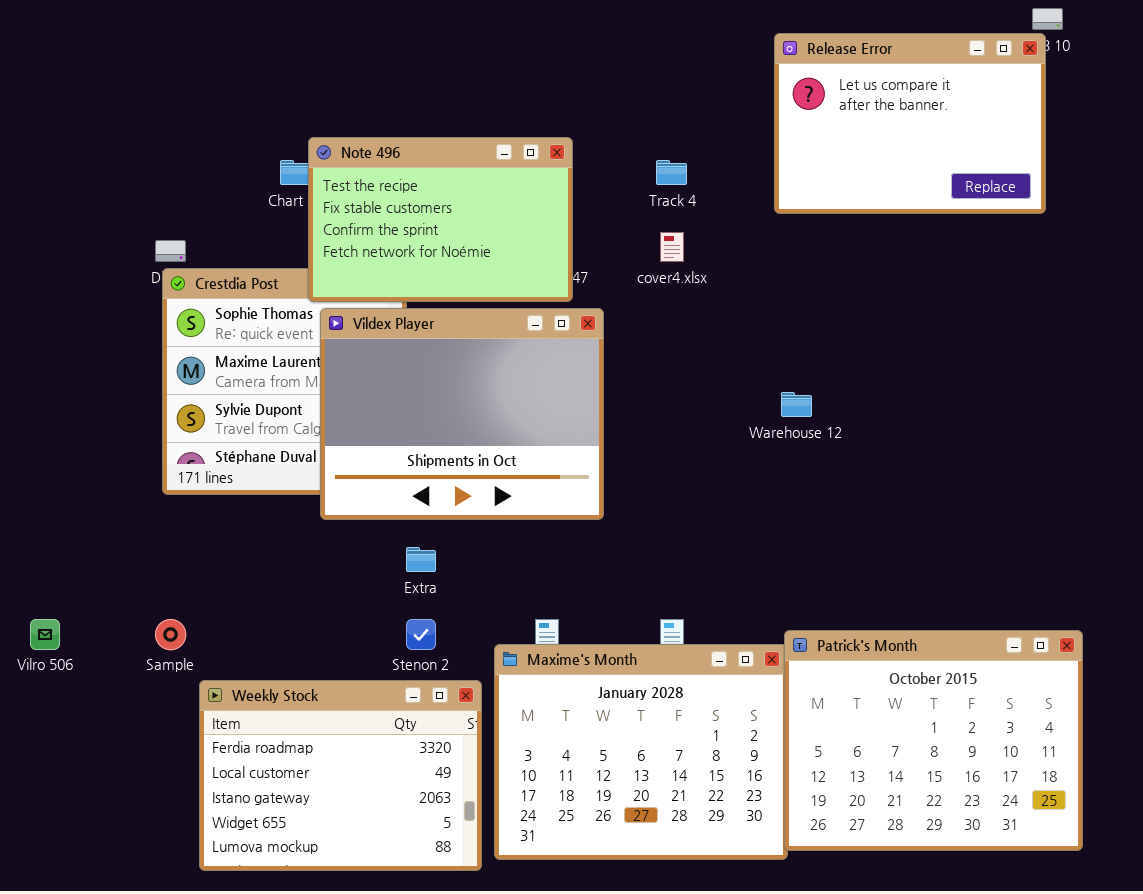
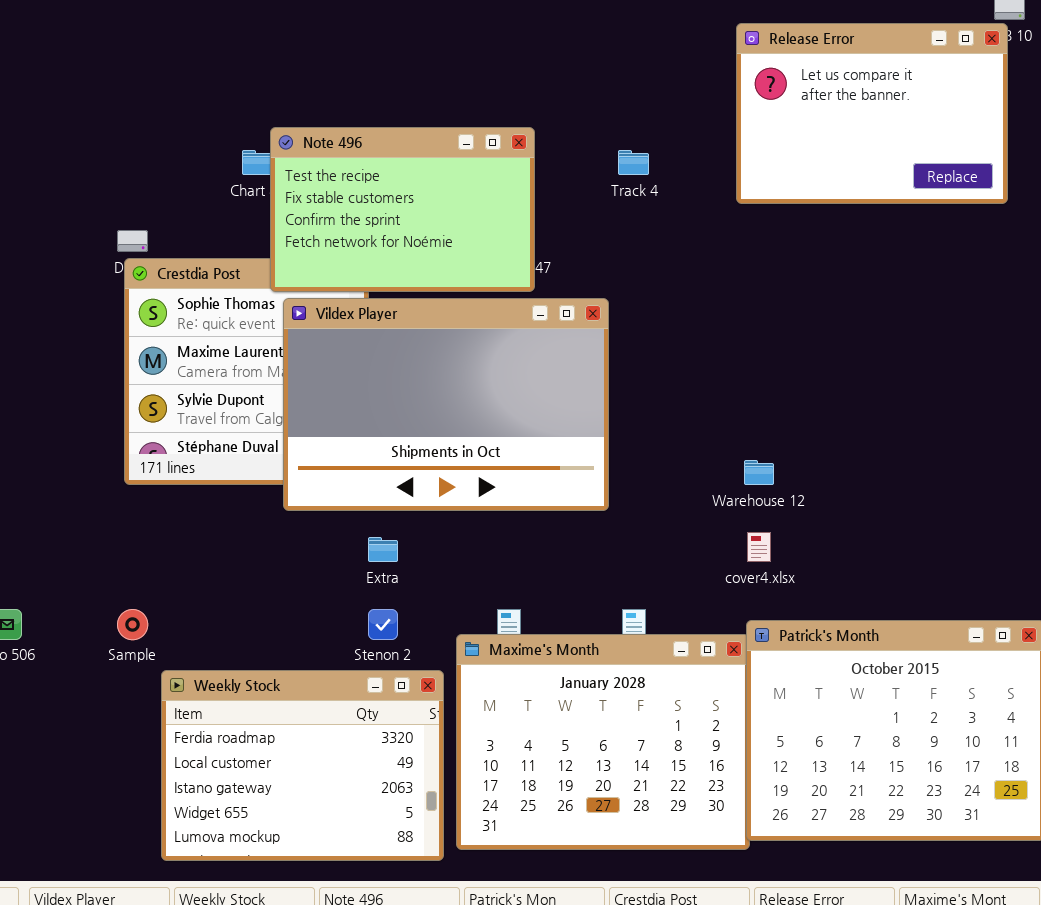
cover4.xlsx: [660,232,684,262] -> [747,532,771,562], moved
Vildex Player: [320,308,604,520] -> [283,298,609,511], resized
Warehouse 12: [781,392,812,417] -> [744,460,774,485], moved

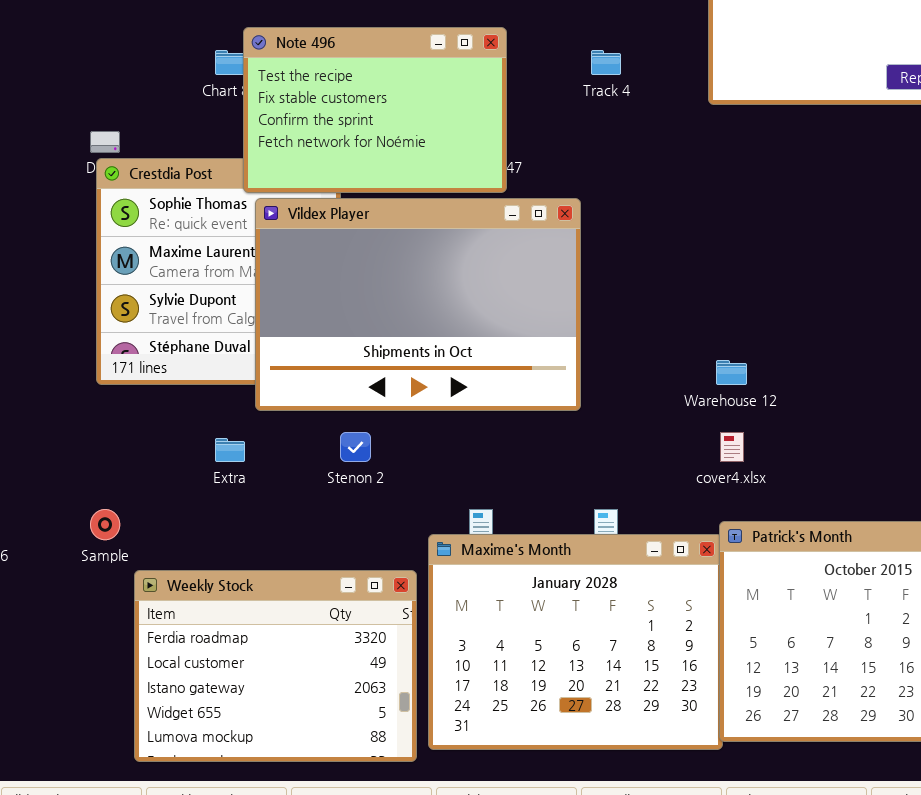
Extra: [368,537,398,562] -> [215,438,245,462], moved
Stenon 2: [368,609,398,640] -> [340,432,371,462], moved

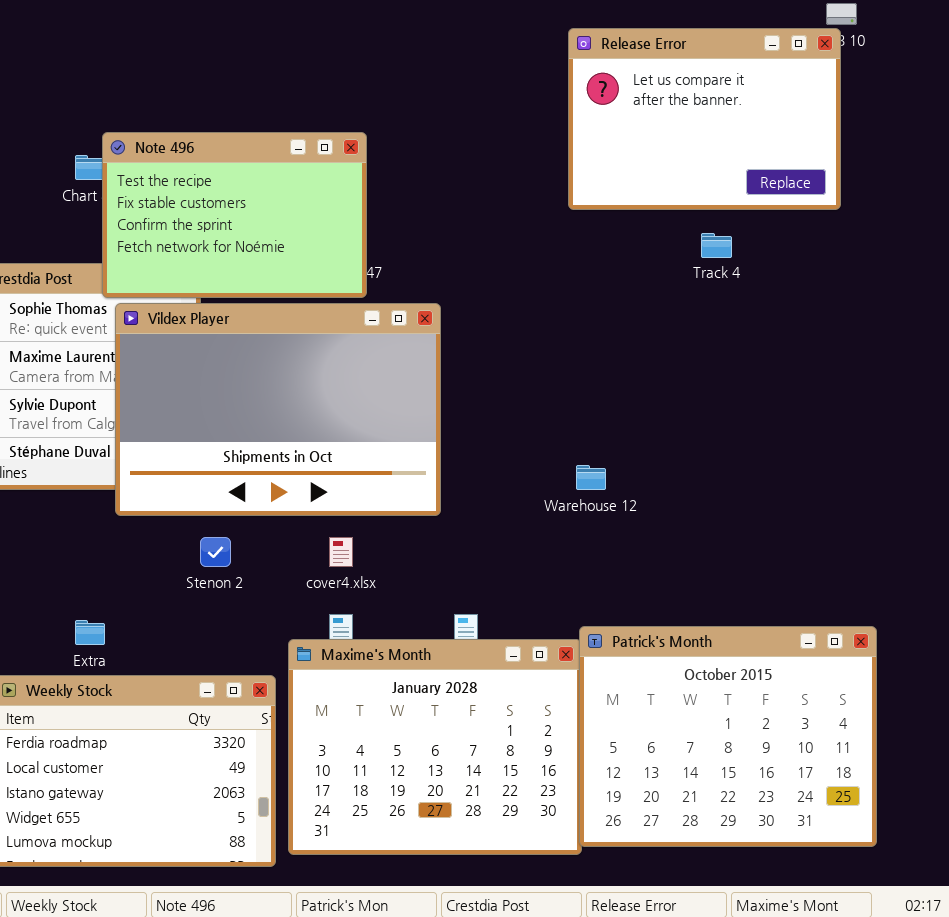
Track 4: [591,50,621,75] -> [701,233,732,258], moved
cover4.xlsx: [720,432,744,462] -> [329,537,353,567], moved
Extra: [215,438,245,462] -> [75,620,105,645], moved

